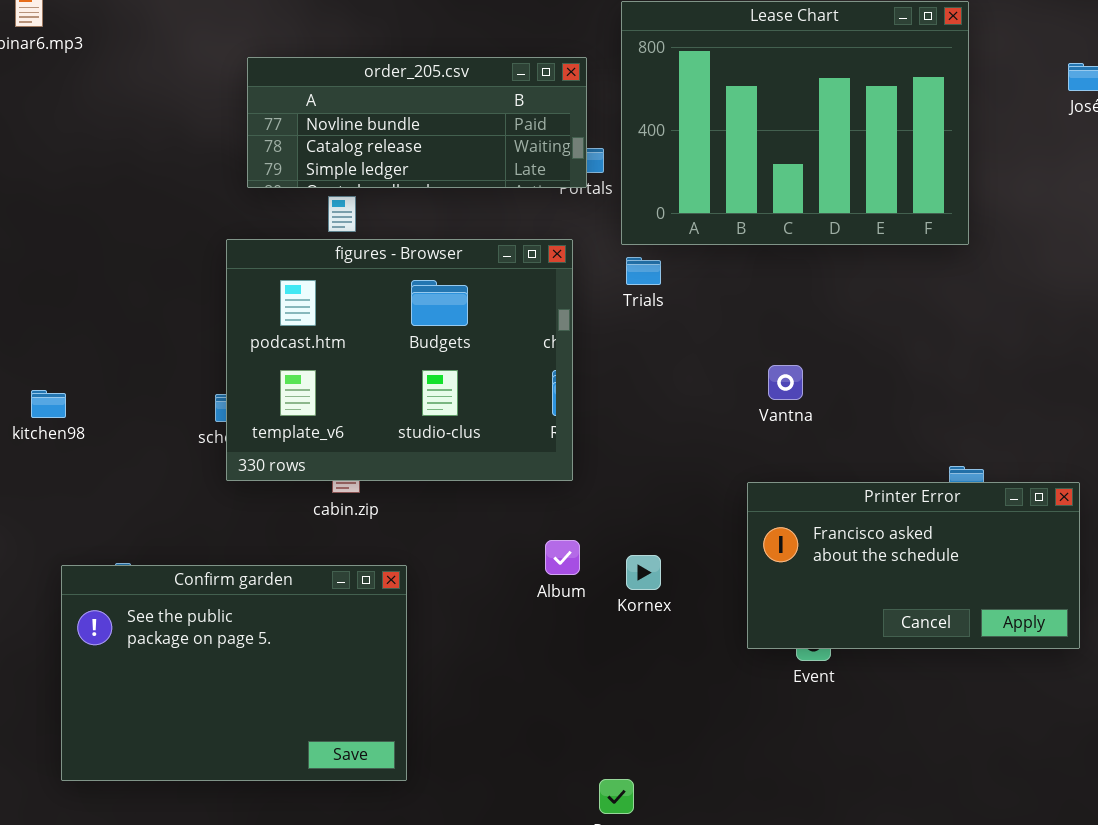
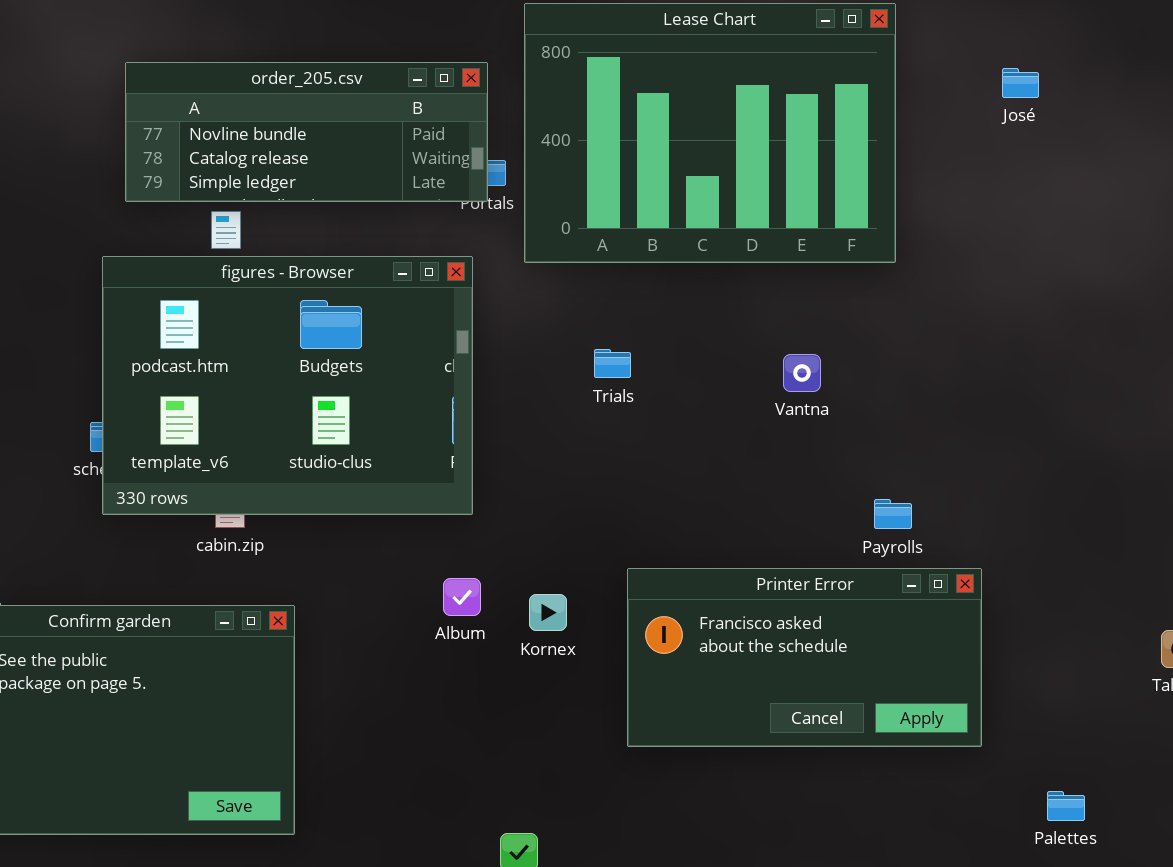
Trials: [626,257,661,285] -> [594,349,631,378], moved
Vantna: [768,365,803,400] -> [783,354,821,392], moved
Printer Error: [747,482,1080,649] -> [627,568,982,747], moved

